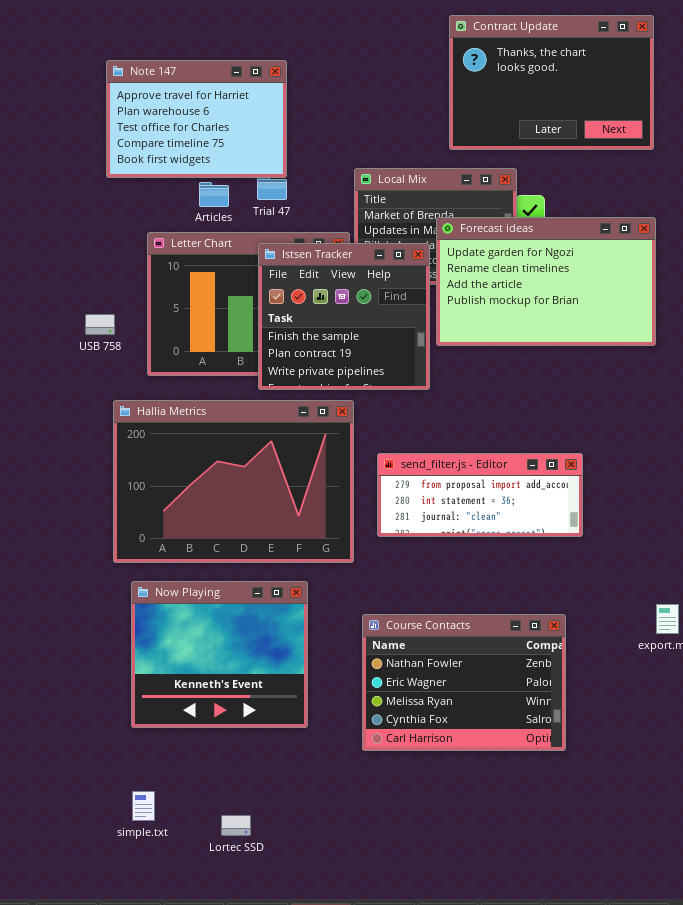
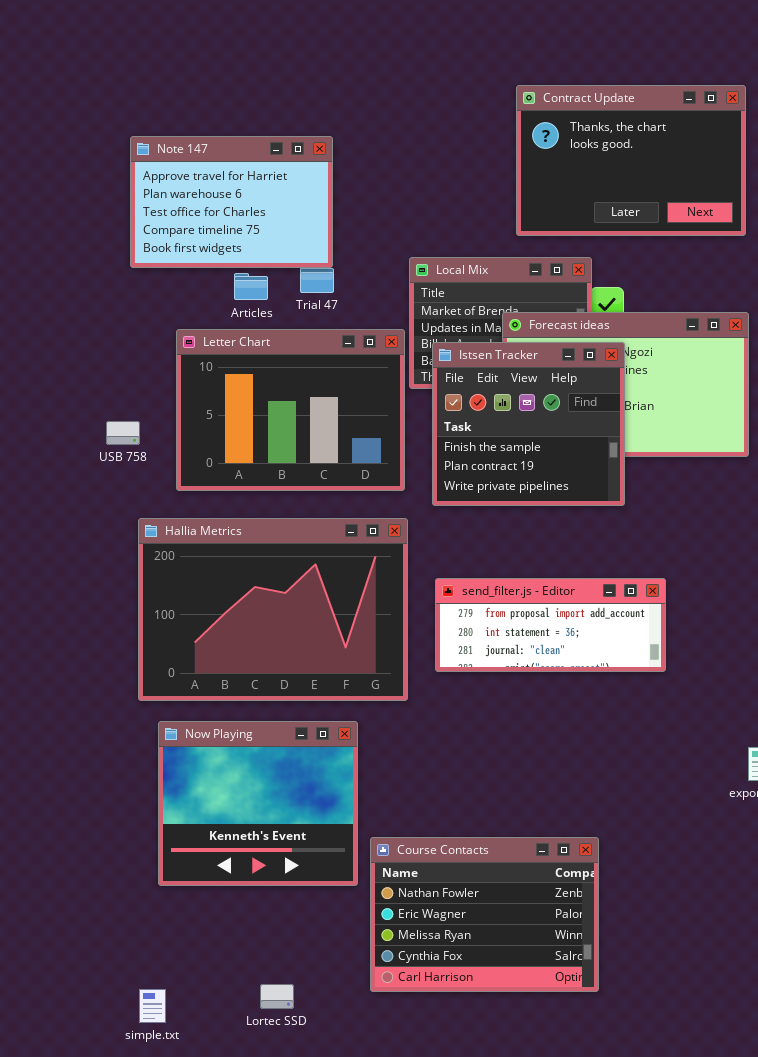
Istsen Tracker: [258,243,430,390] -> [432,342,625,506], moved
Course Contacts: [362,614,566,751] -> [370,837,599,992], moved
simple.txt: [132,791,155,821] -> [139,989,166,1023], moved

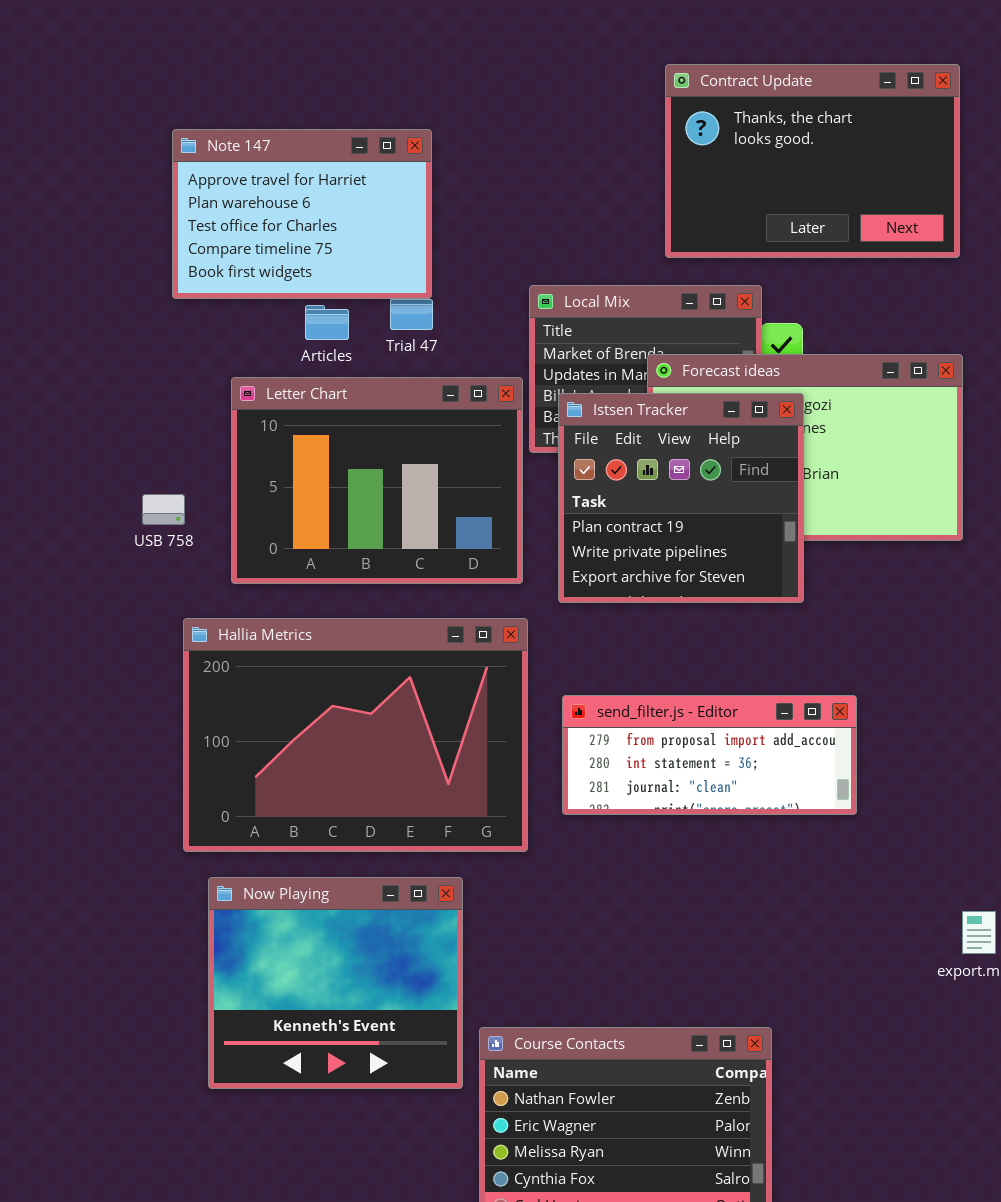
Istsen Tracker: [432,342,625,506] -> [558,393,804,603], scrolled down 1 row

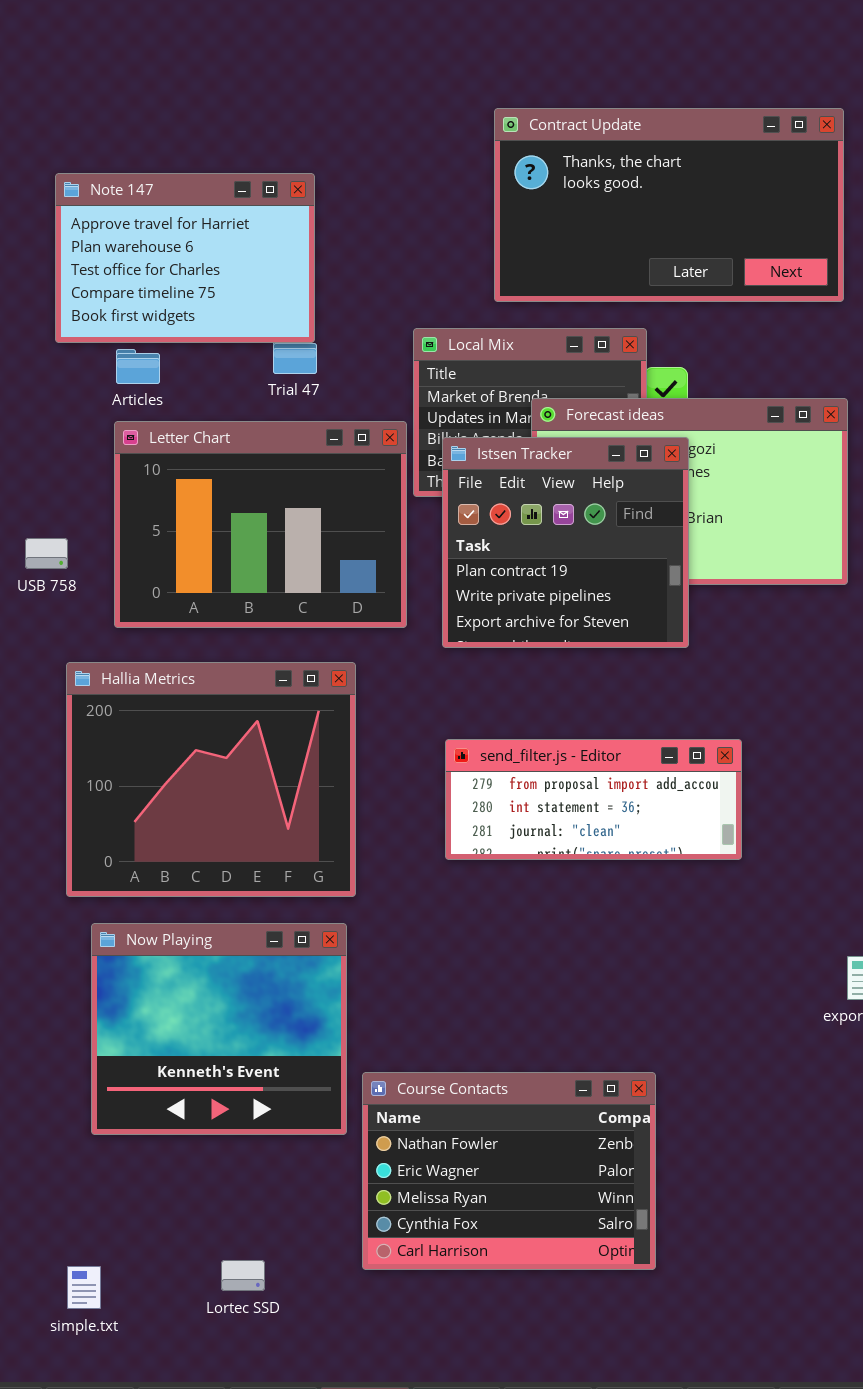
Contract Update: [665,64,960,258] -> [494,108,844,302], resized
Articles: [305,305,349,340] -> [116,349,160,384], moved
Hallia Metrics: [183,618,528,852] -> [66,662,356,897], resized

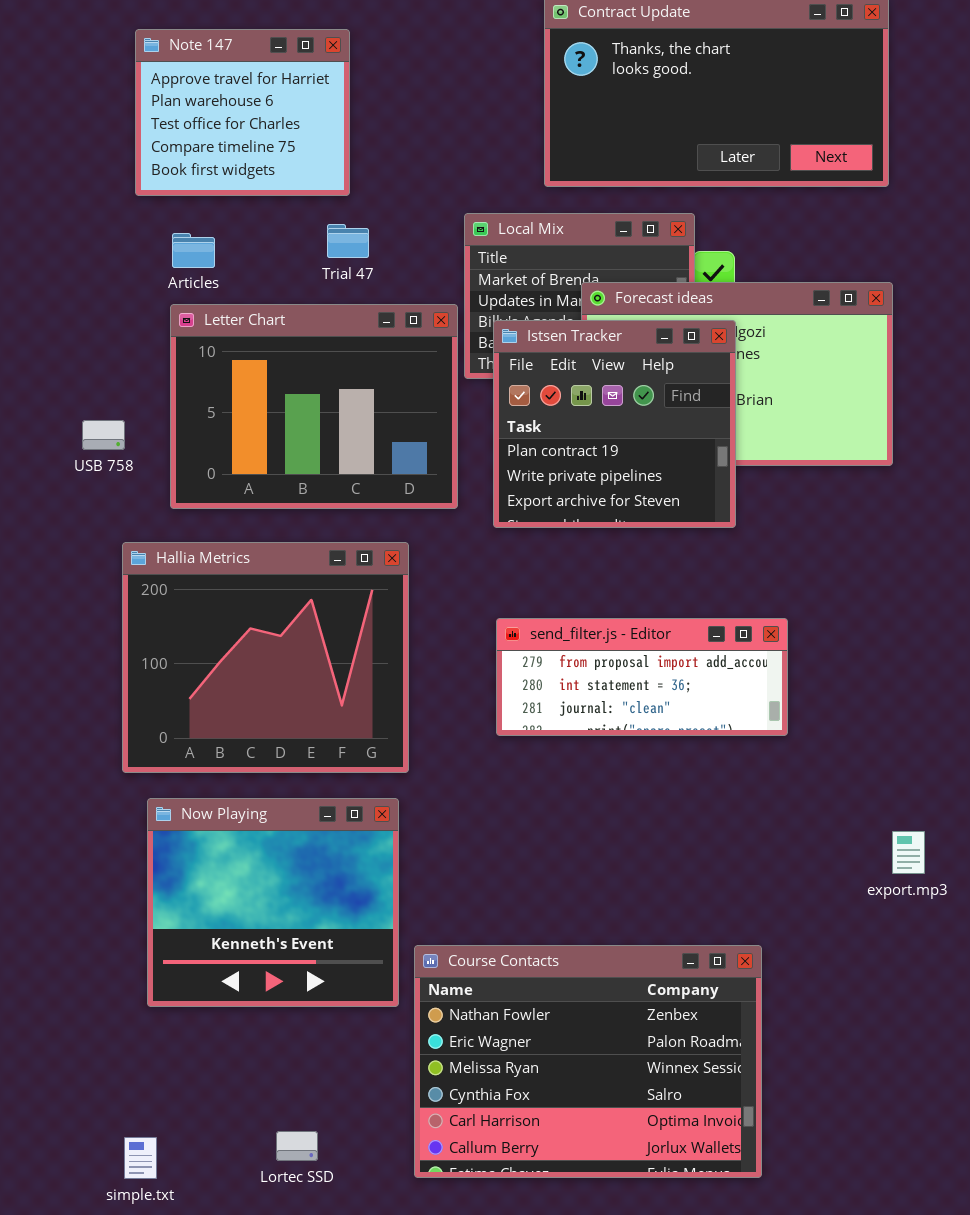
Note 147: [55,173,315,343] -> [135,29,350,196], moved, resized
Course Contacts: [362,1072,656,1270] -> [414,945,762,1178], resized

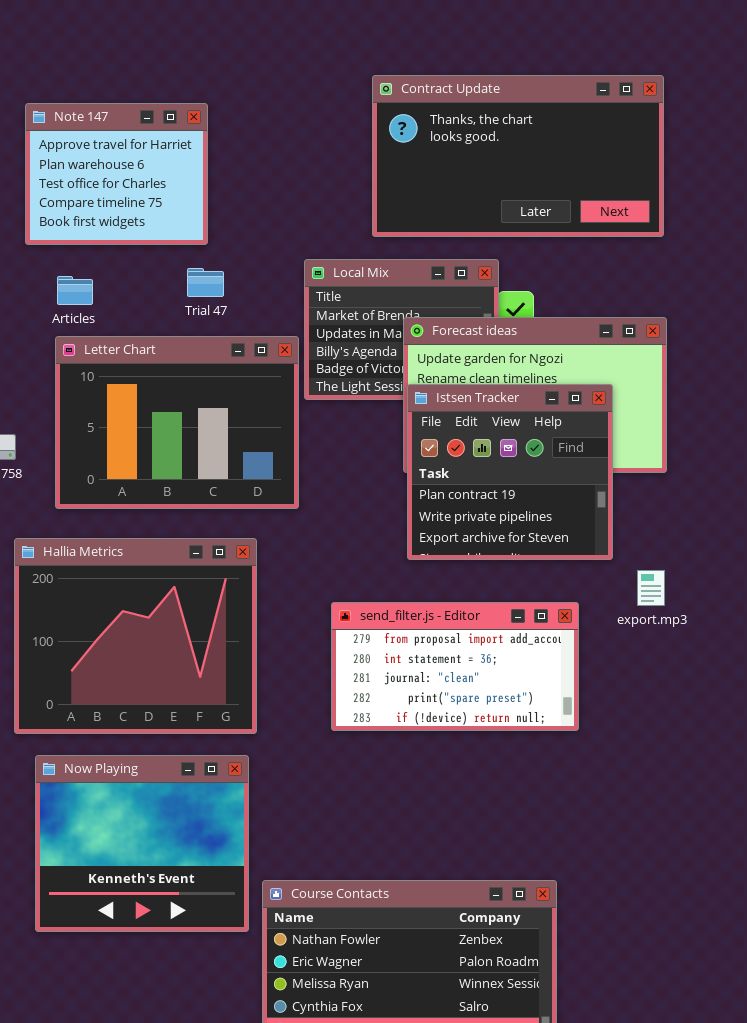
Istsen Tracker: [493,320,736,528] -> [407,384,613,560], moved
send_filter.js - Editor: [496,618,788,736] -> [331,602,579,731], resized
export.mp3: [892,831,925,874] -> [637,570,665,606], moved

